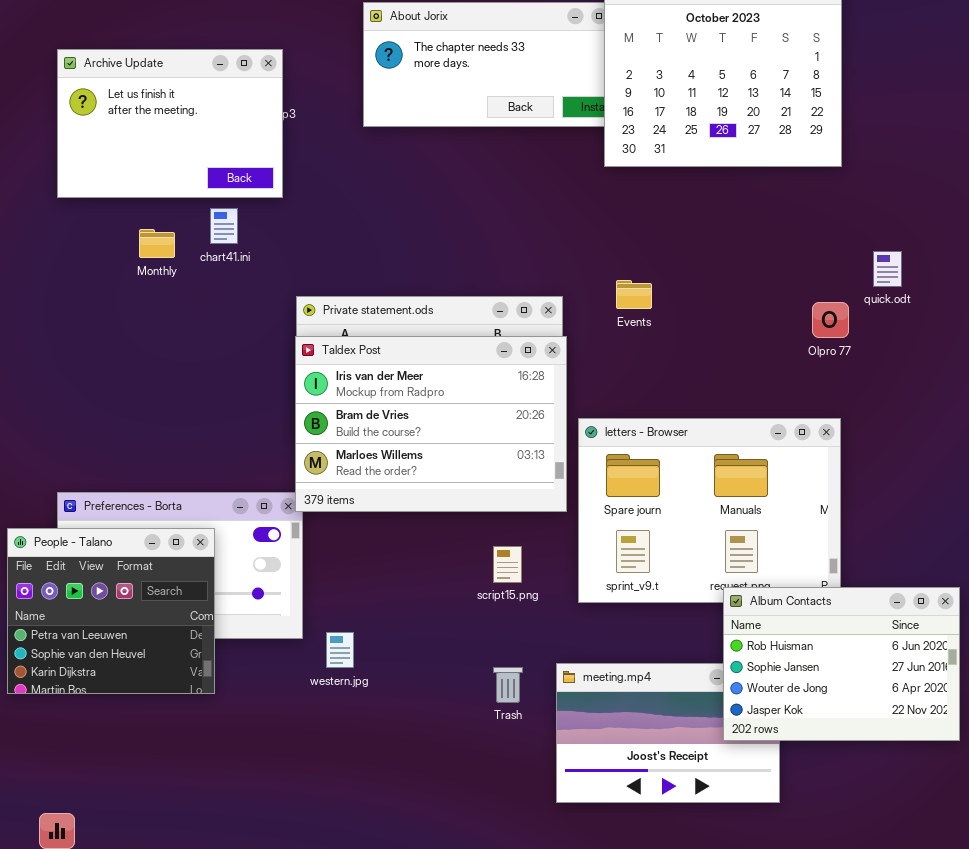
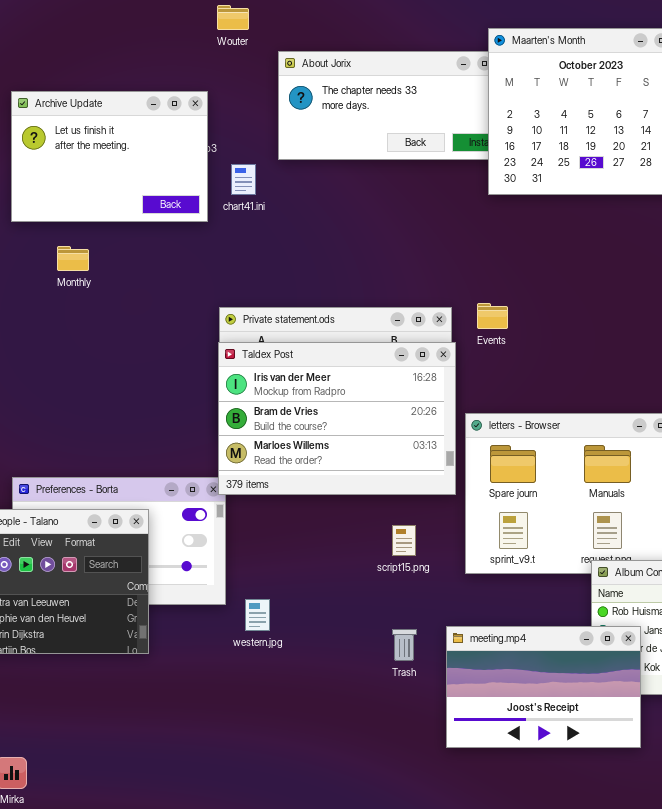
chart41.ini: [210,208,238,244] -> [231,164,256,195], moved
Monthly: [139,229,175,258] -> [57,246,89,271], moved
Events: [616,280,652,309] -> [477,303,508,329], moved
meeting.mp4: [556,663,780,803] -> [446,626,641,748], raised

